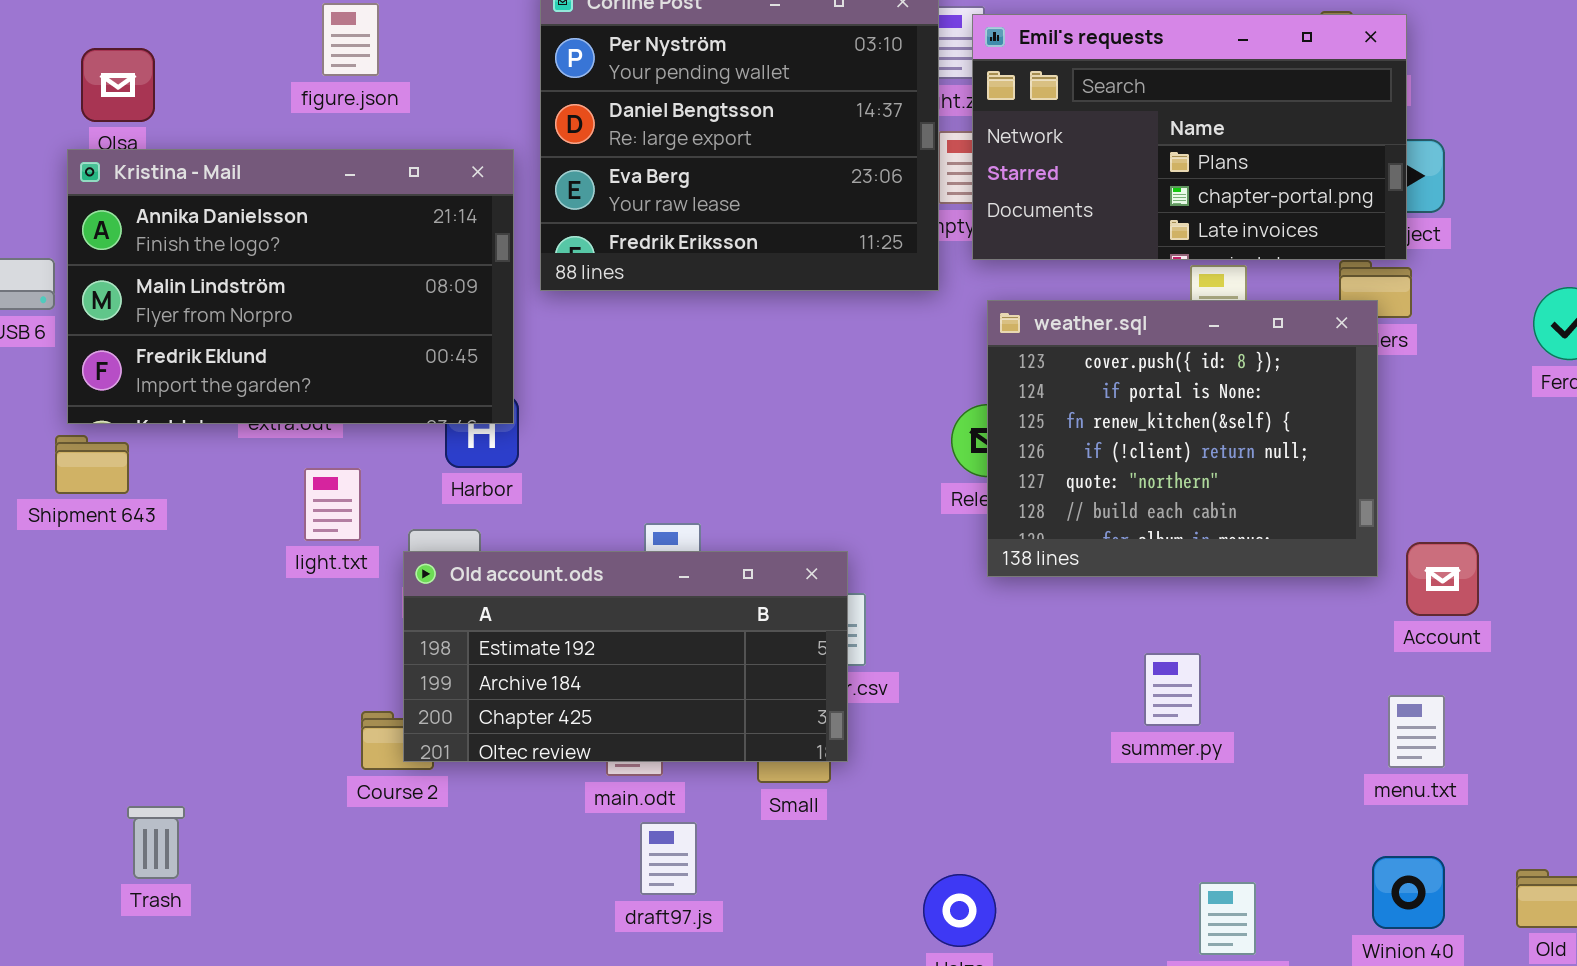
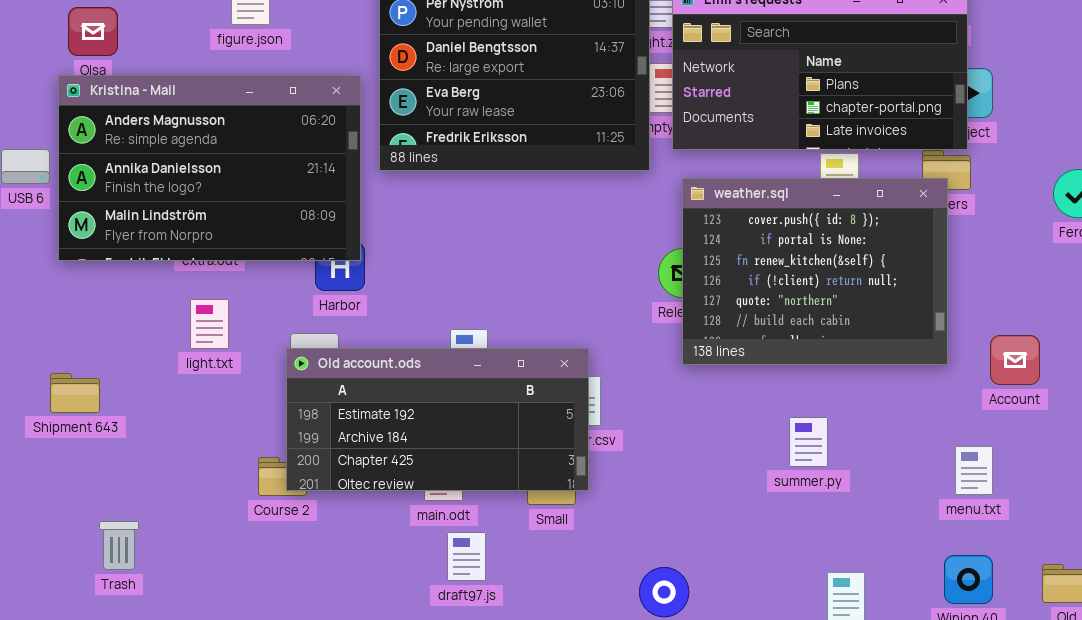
Kristina - Mail: [67,149,514,424] -> [58,75,361,261], scrolled up 1 row
Shipment 643: [55,435,129,494] -> [50,373,100,413], moved
light.txt: [304,468,361,541] -> [190,299,229,349], moved
Account: [1406,542,1479,616] -> [990,335,1040,385], moved

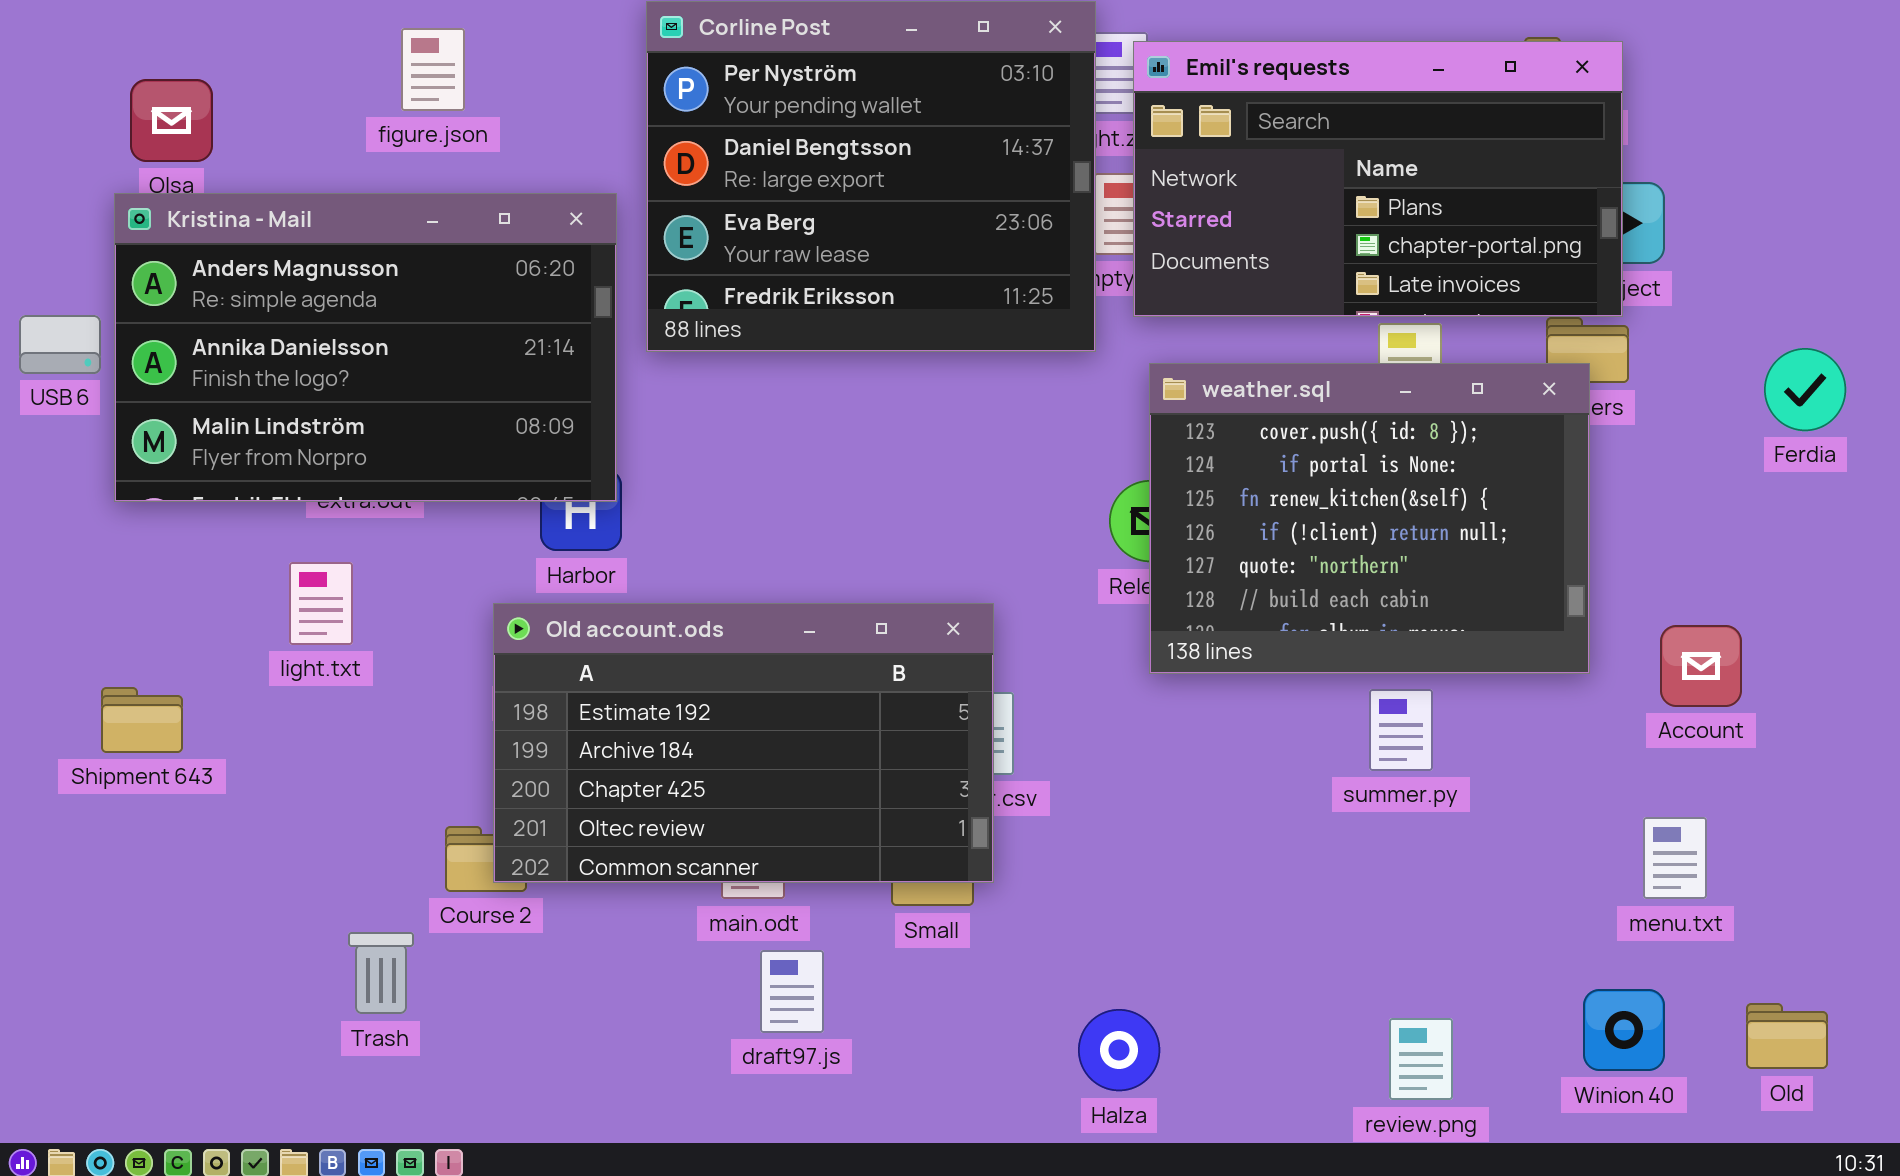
light.txt: [190,299,229,349] -> [289,562,353,645], moved
Old account.ods: [286,348,589,491] -> [493,603,994,883], resized
summer.py: [789,417,828,467] -> [1369,689,1433,771], moved
menu.txt: [955,446,993,495] -> [1643,817,1707,899], moved
Trash: [99,521,139,570] -> [348,932,414,1014], moved

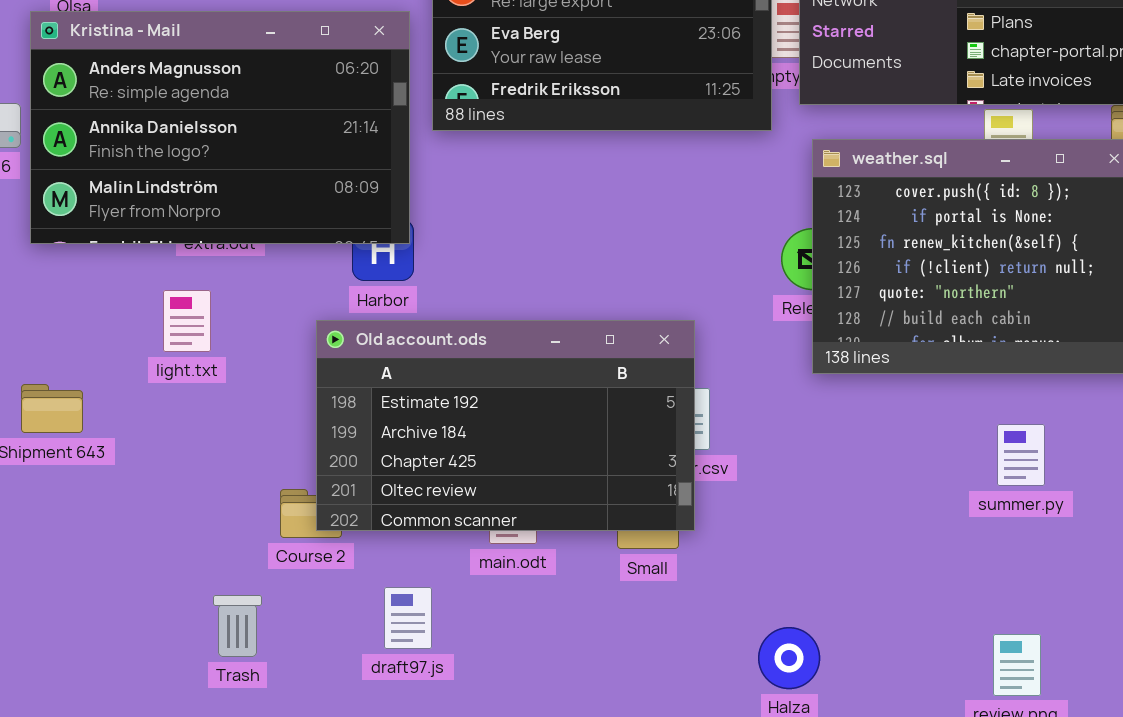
summer.py: [1369,689,1433,771] -> [997,424,1045,486], moved
Trash: [348,932,414,1014] -> [213,595,262,657], moved
draft97.js: [760,950,824,1033] -> [384,587,432,649], moved

